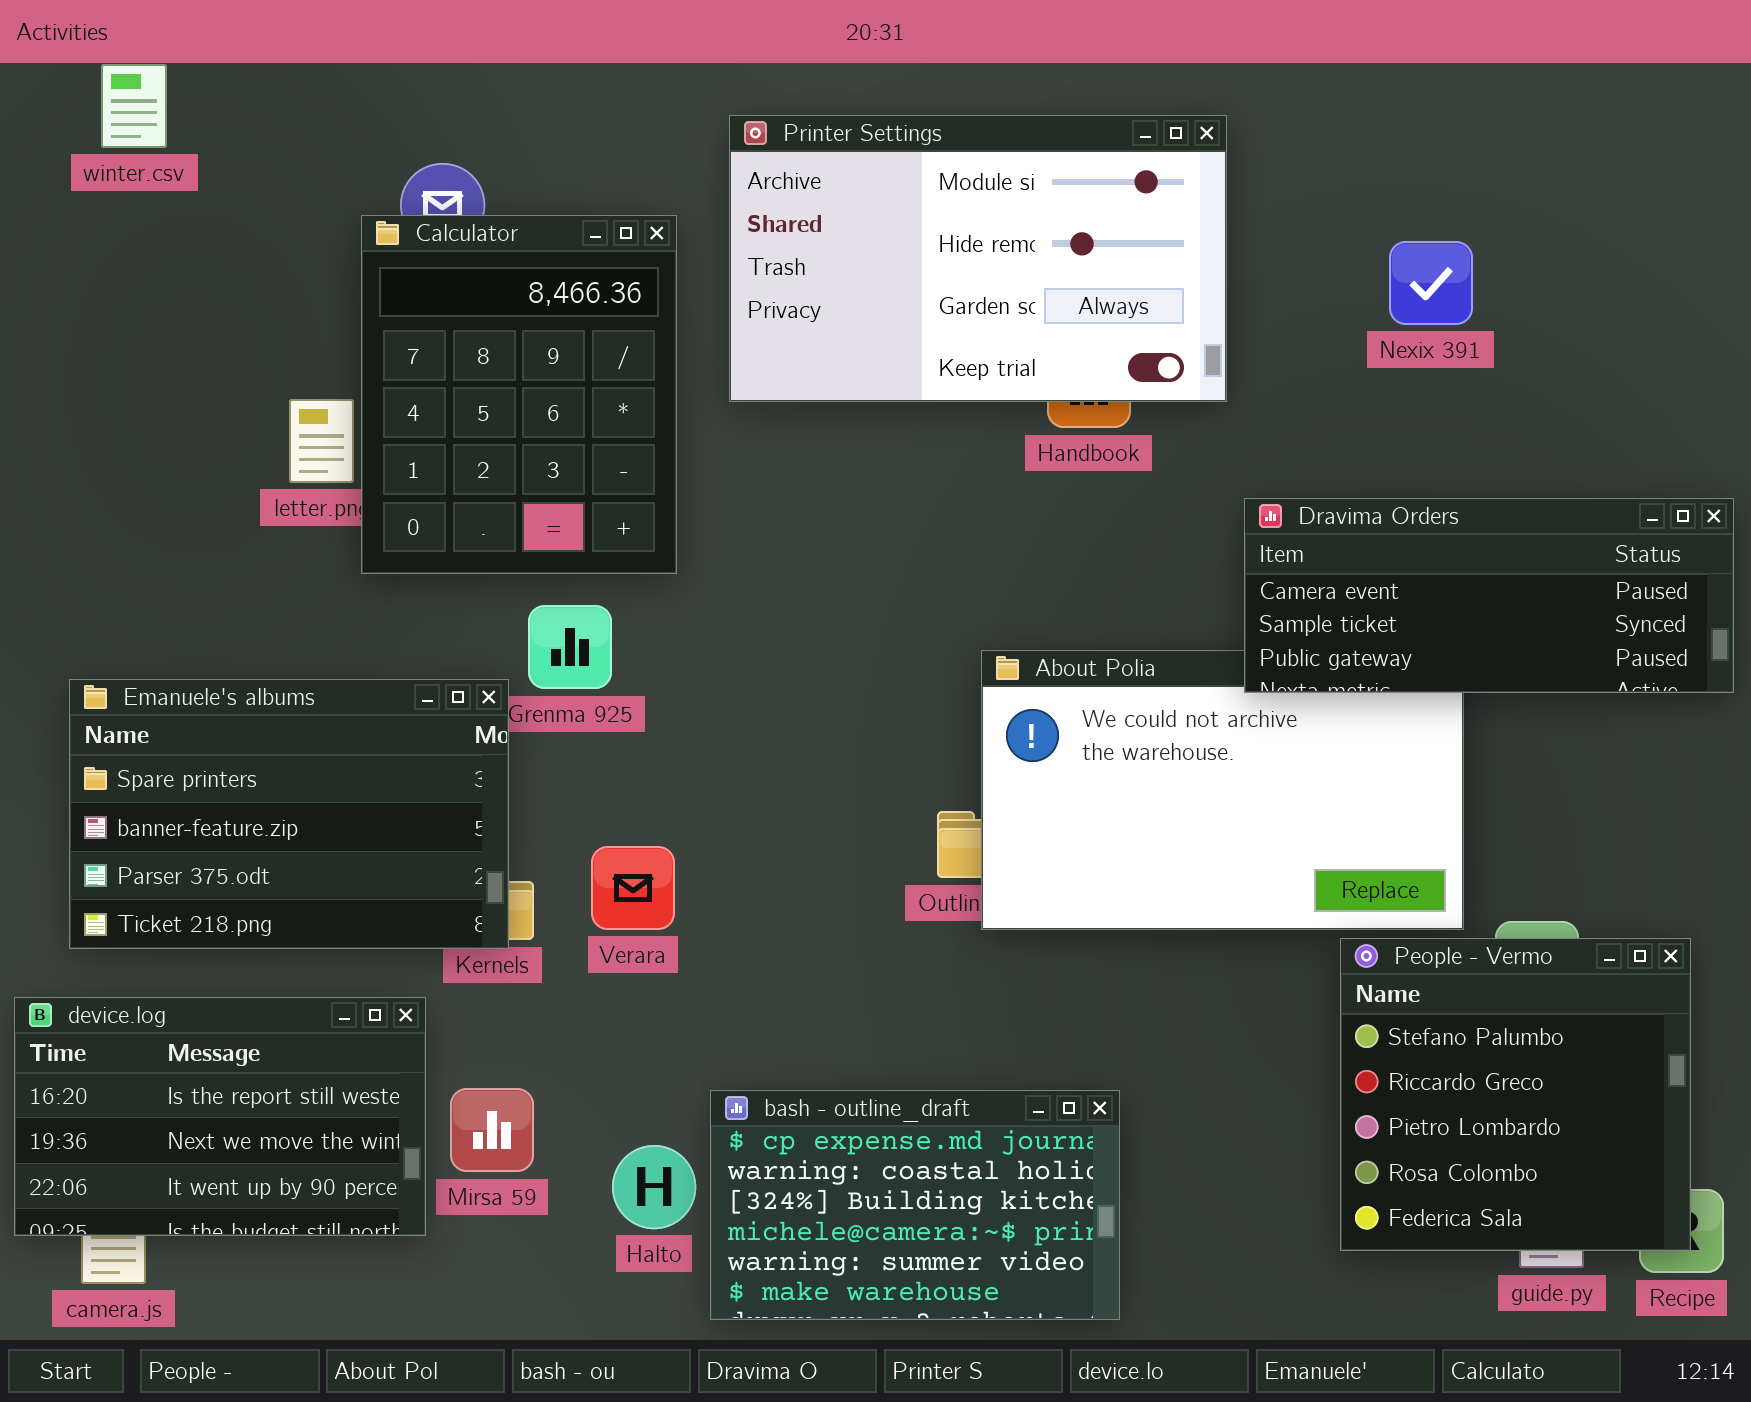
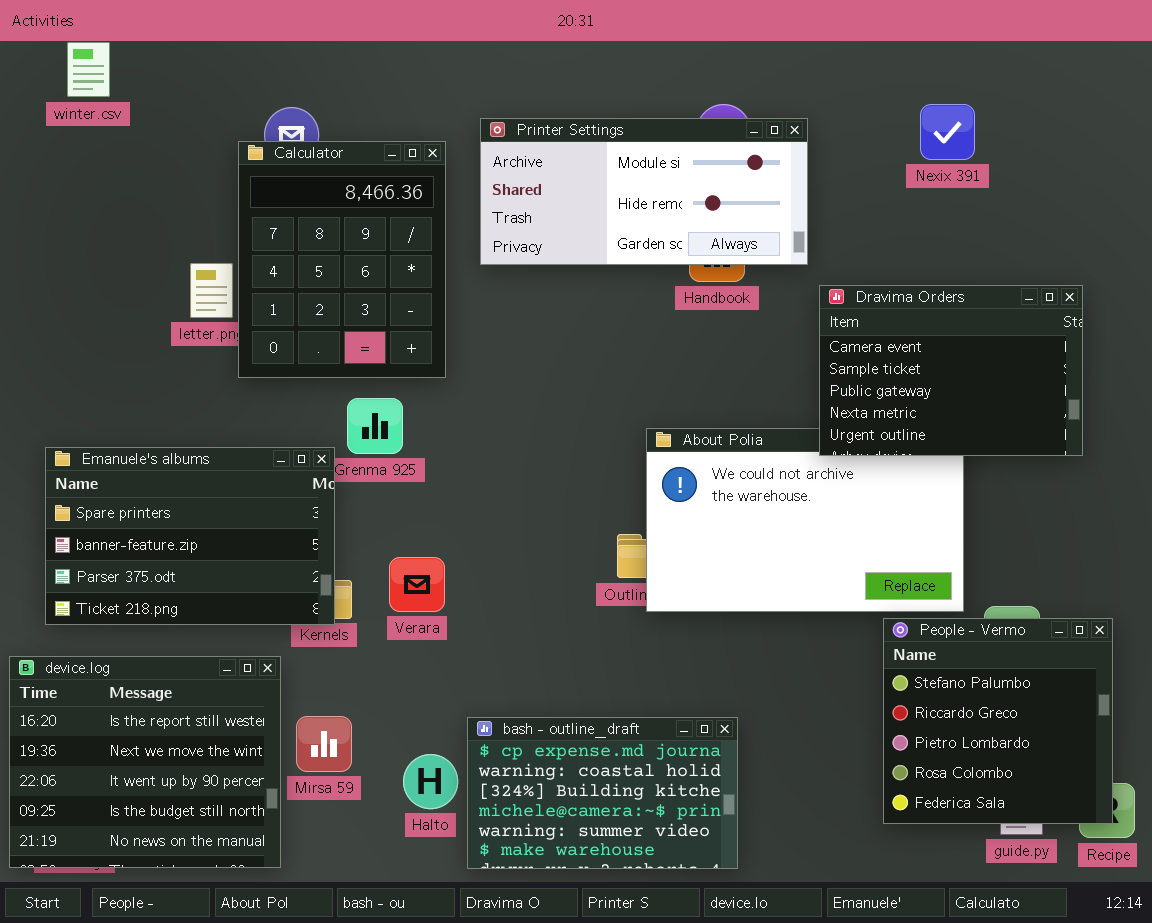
Printer Settings: [729,115,1227,402] -> [480,118,808,265], resized
Nexix 391: [1389,241,1473,325] -> [920,104,975,160], moved
Dravima Orders: [1244,498,1734,693] -> [819,285,1083,456], resized
device.log: [14,997,426,1236] -> [9,656,281,868], resized

